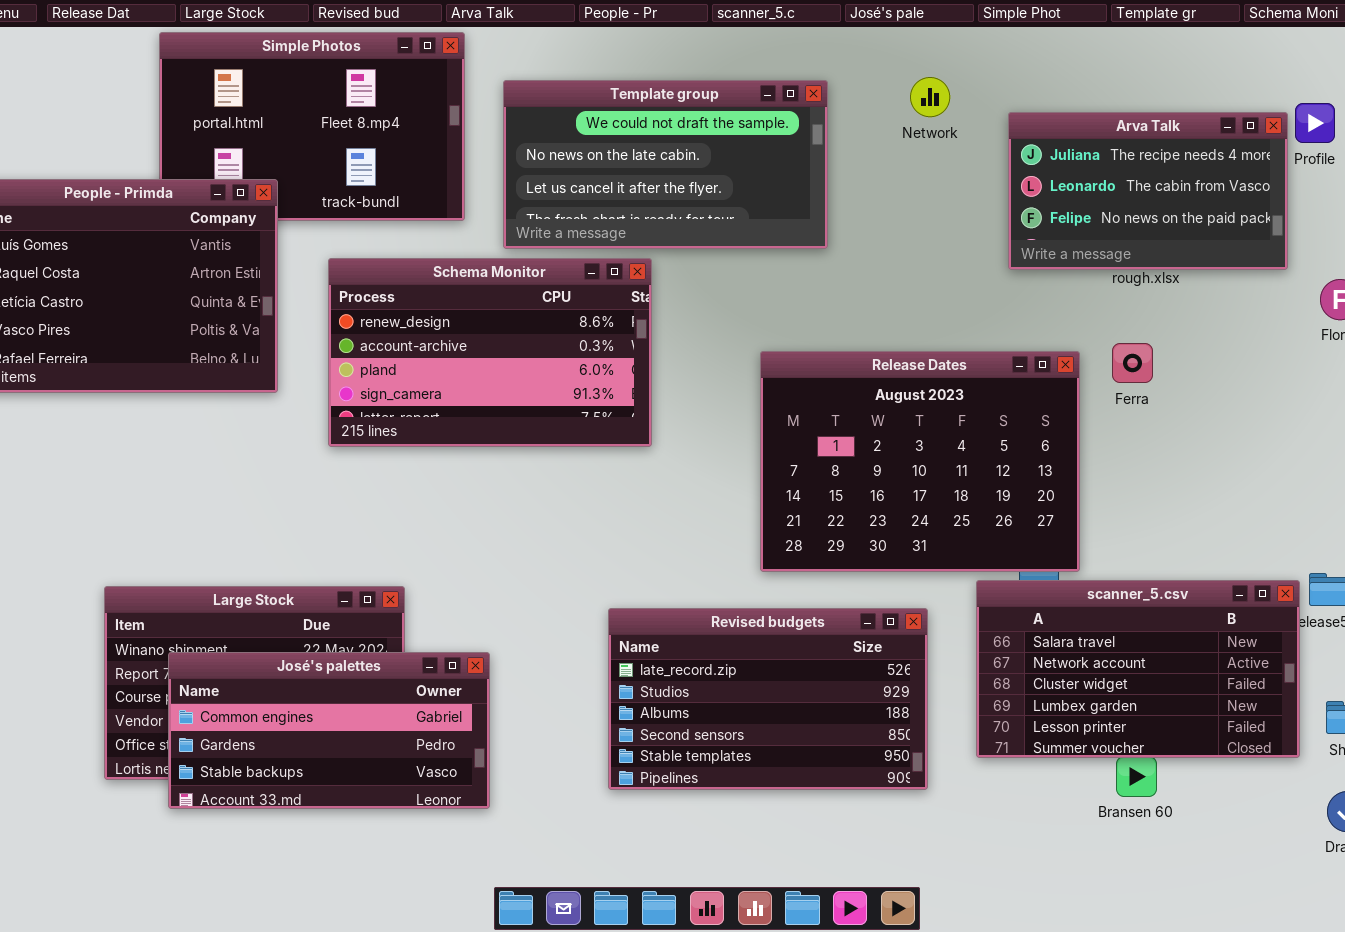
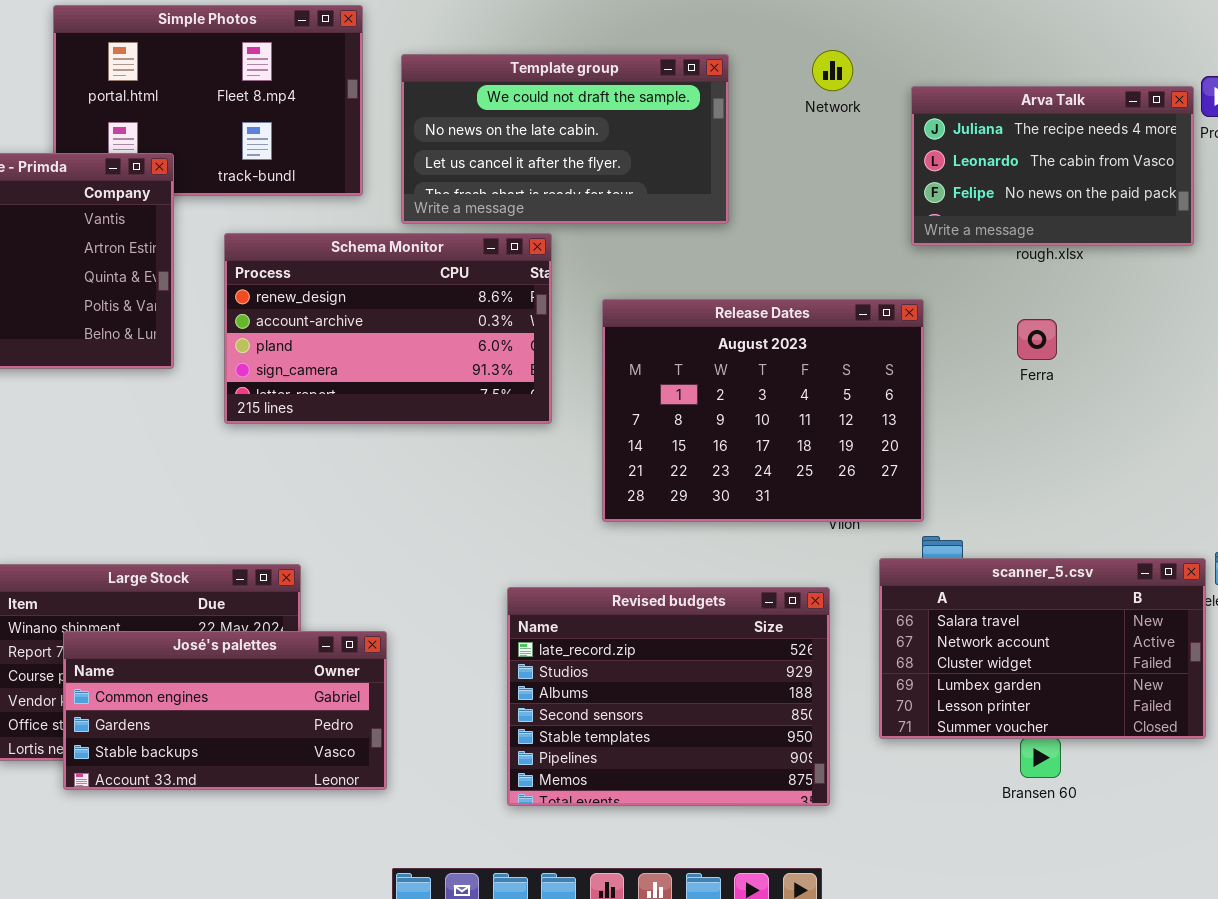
Release Dates: [760,351,1080,572] -> [602,299,924,522], moved
Revised budgets: [608,608,928,790] -> [507,587,830,806], resized

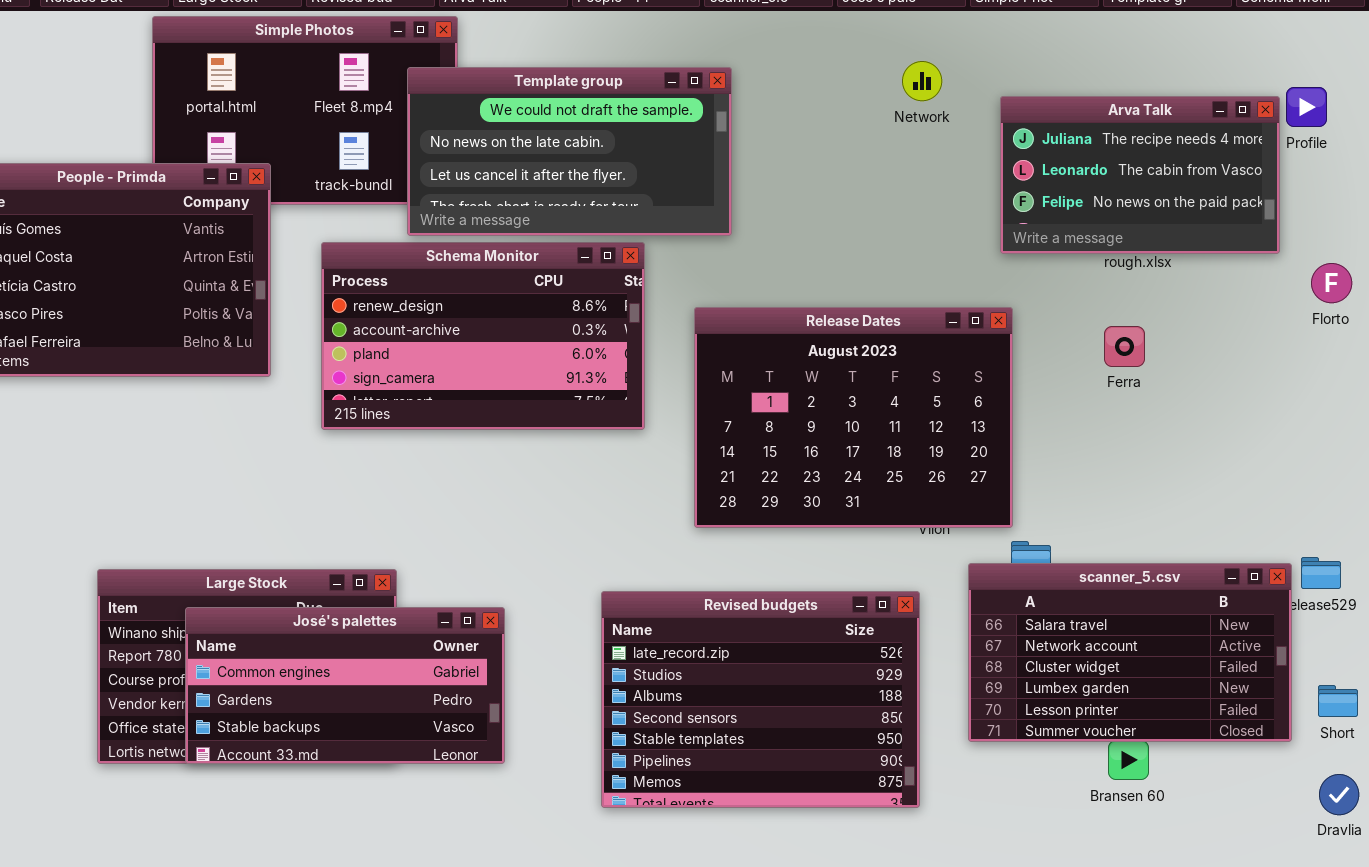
Template group: [401,54,729,224] -> [407,67,732,236], moved
José's palettes: [63,631,387,790] -> [185,607,505,764], moved

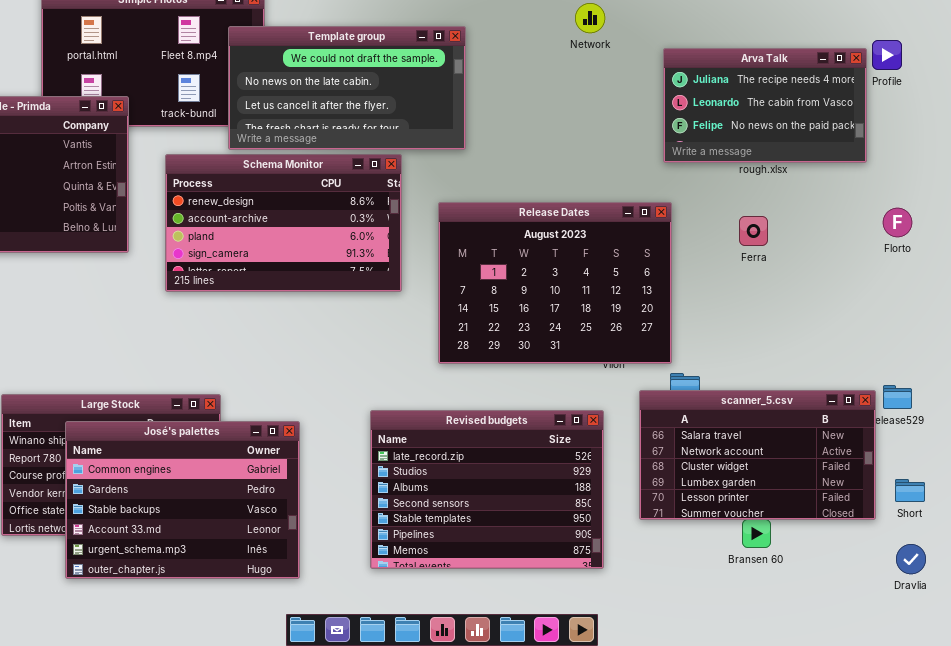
Network: [902,61,942,101] -> [575,3,605,33], moved
Florto: [1311,263,1352,303] -> [883,208,912,237], moved
José's palettes: [185,607,505,764] -> [65,421,300,579], resized

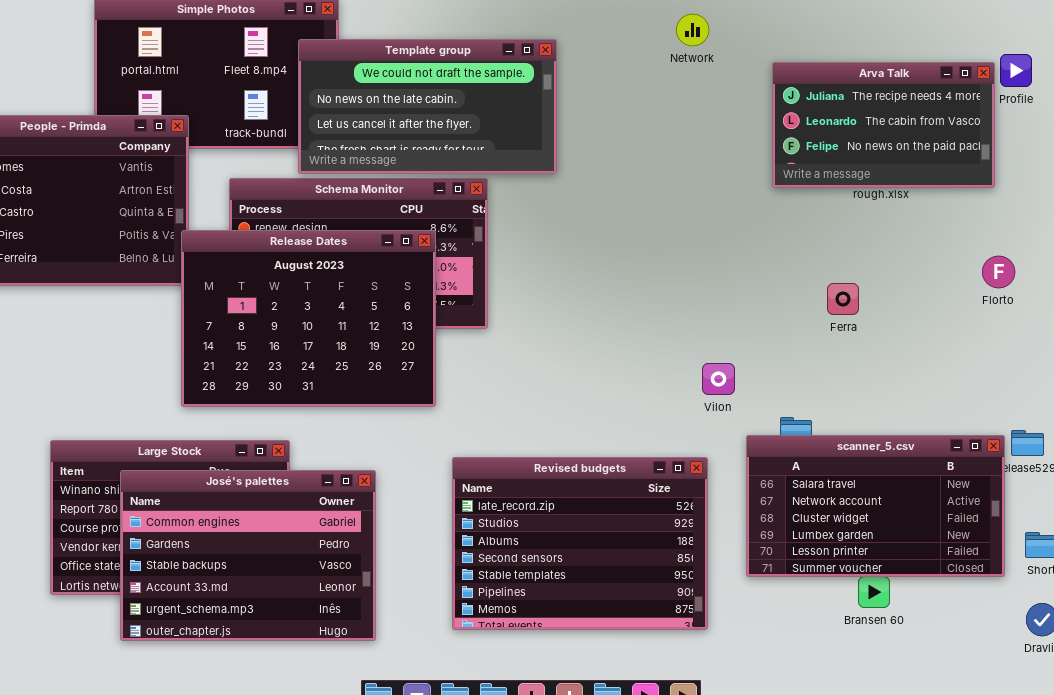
Release Dates: [438,202,672,364] -> [181,230,436,407], moved
Florto: [883,208,912,237] -> [982,256,1015,288], moved
Ferra: [739,216,768,246] -> [827,283,859,315], moved

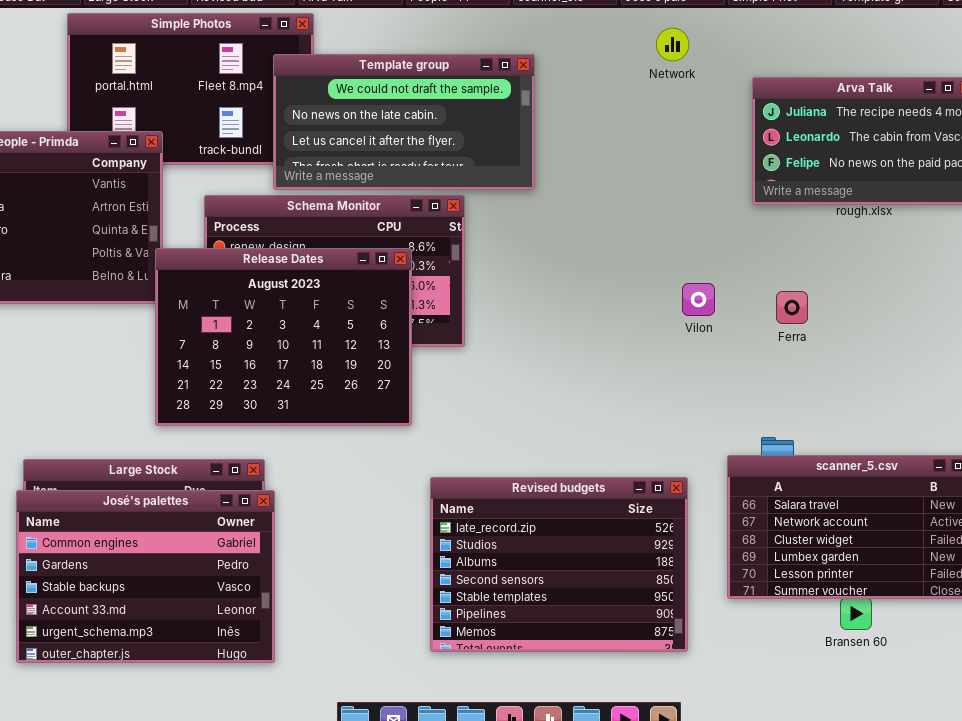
Ferra: [827,283,859,315] -> [776,291,808,324], moved
Vilon: [702,363,735,395] -> [682,283,715,316], moved
José's palettes: [120,470,376,641] -> [16,490,275,663], moved

